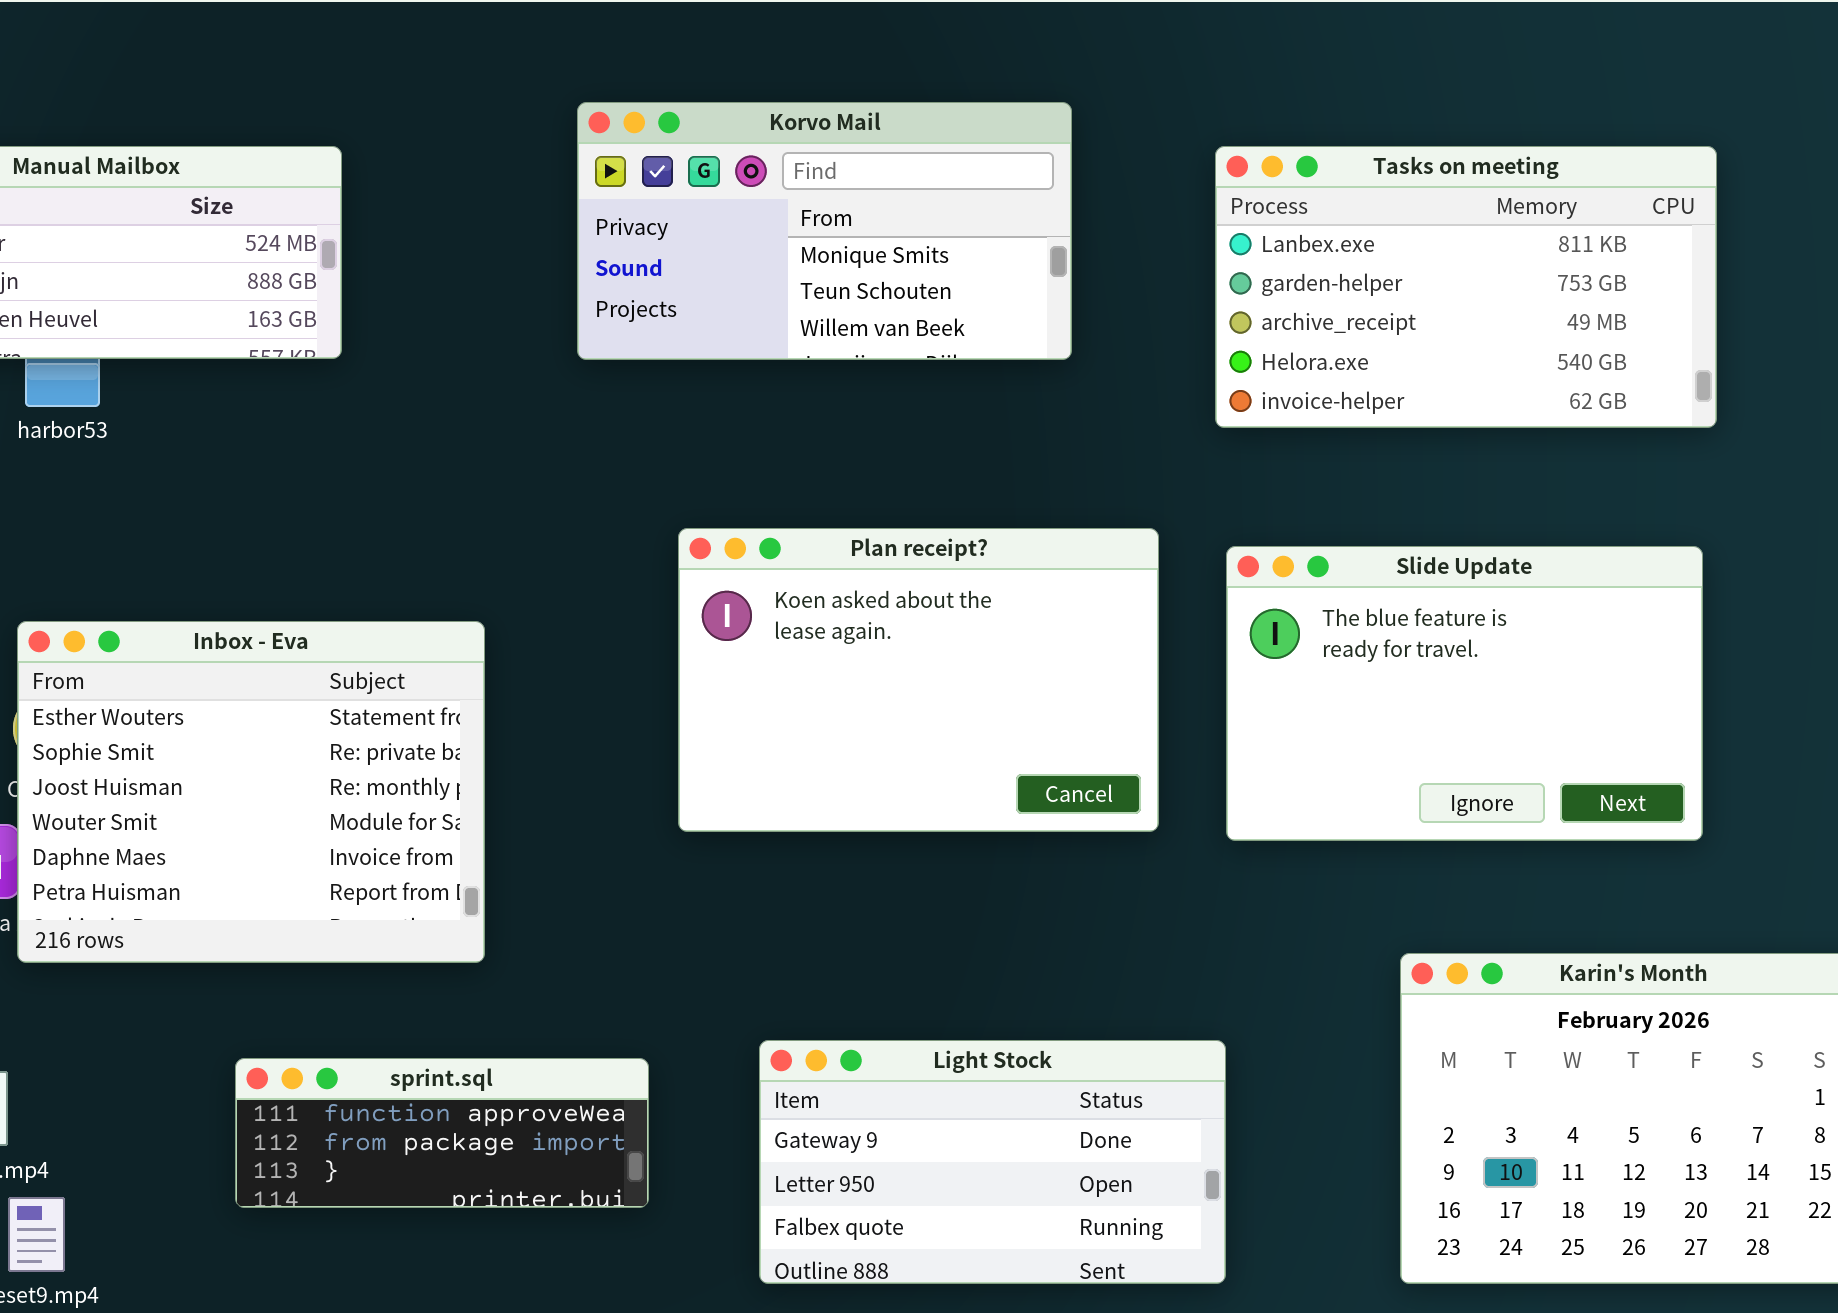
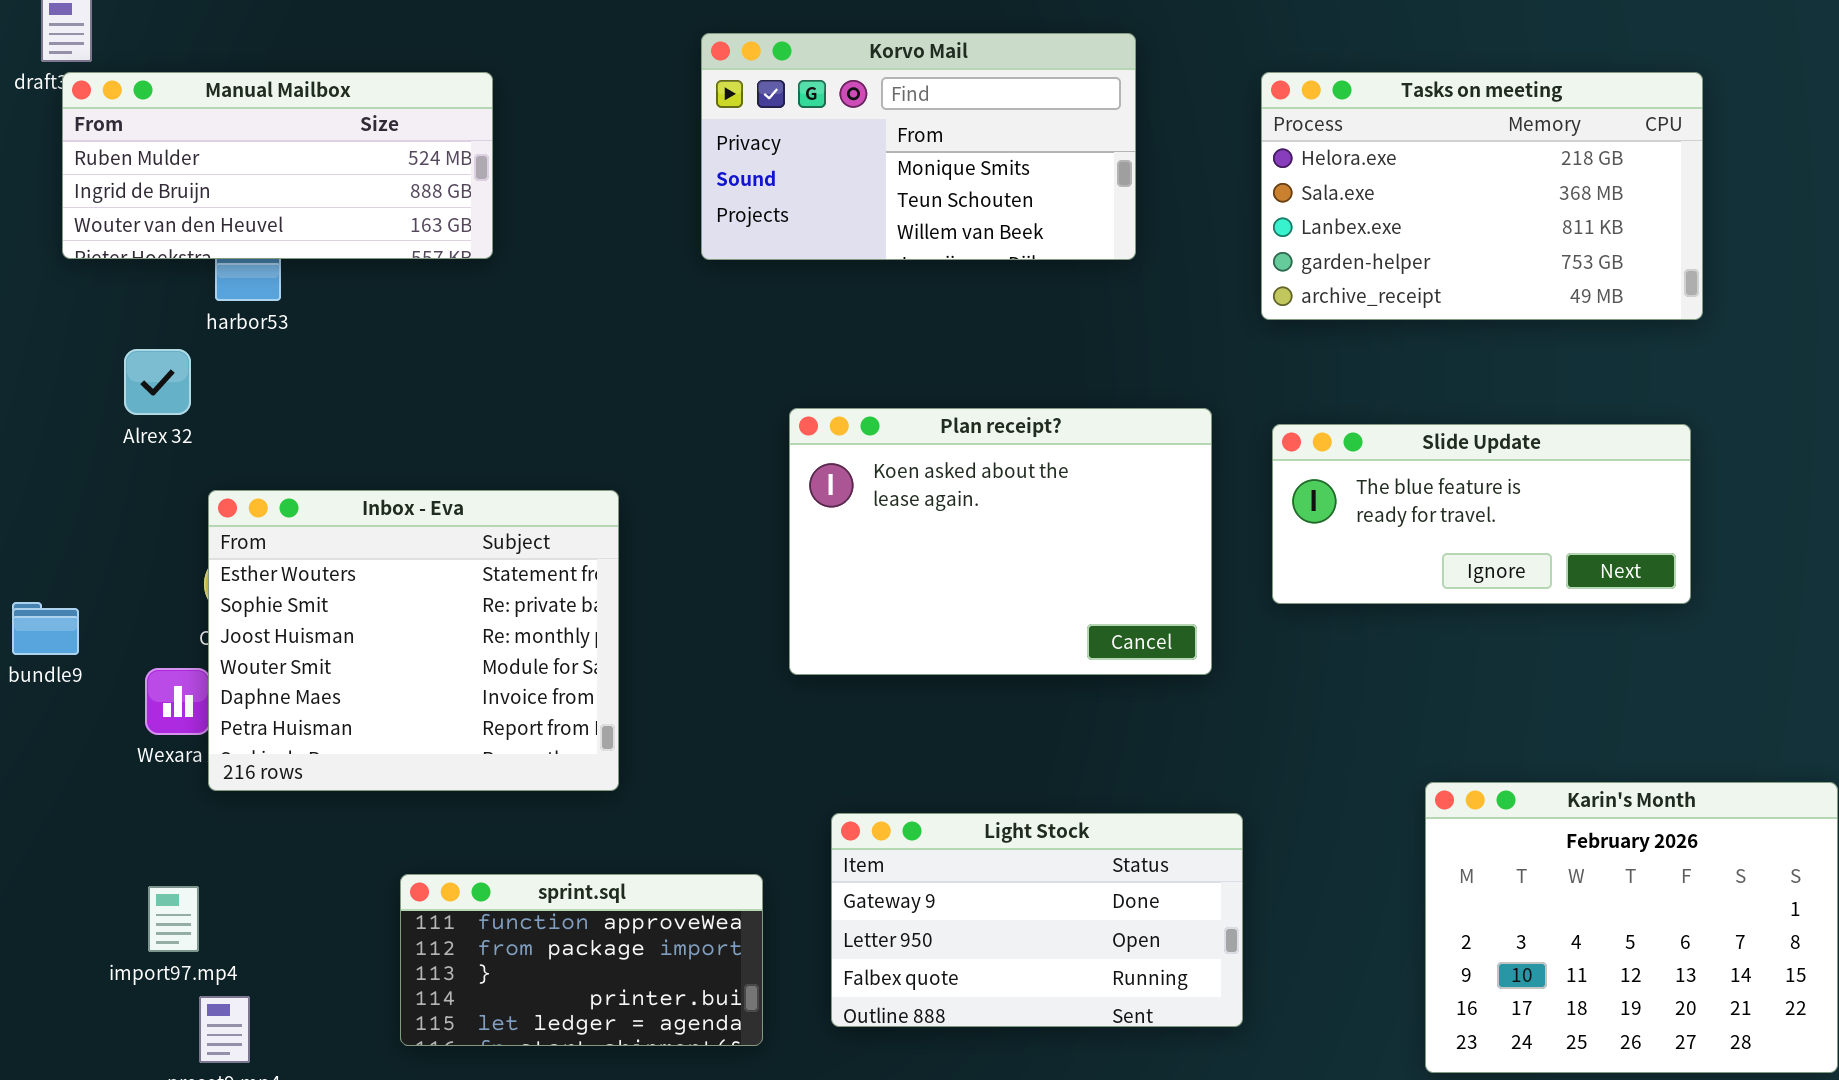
Tasks on meeting: [1215,146,1717,428] -> [1261,72,1703,320], scrolled up 2 rows
Slide Update: [1226,546,1703,841] -> [1272,424,1691,604], resized
Light Stock: [759,1040,1226,1284] -> [831,813,1243,1027], moved
sprint.sql: [235,1058,649,1208] -> [400,874,763,1046], resized

